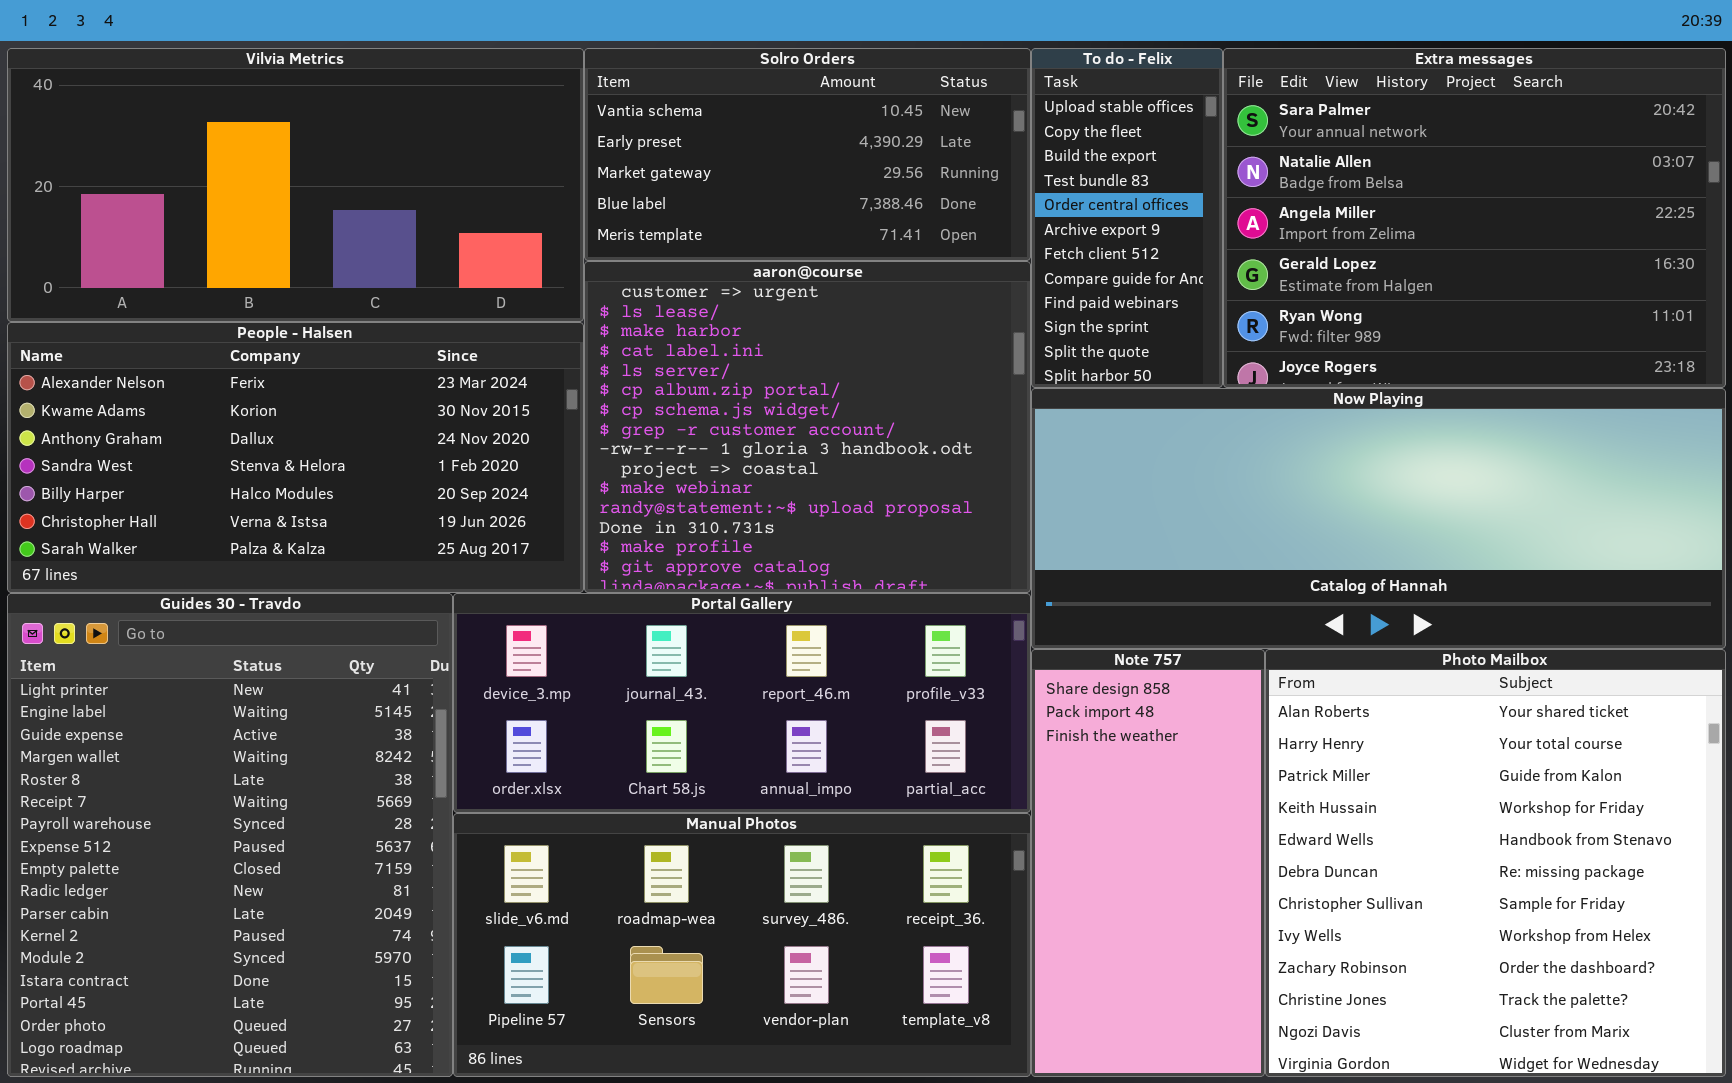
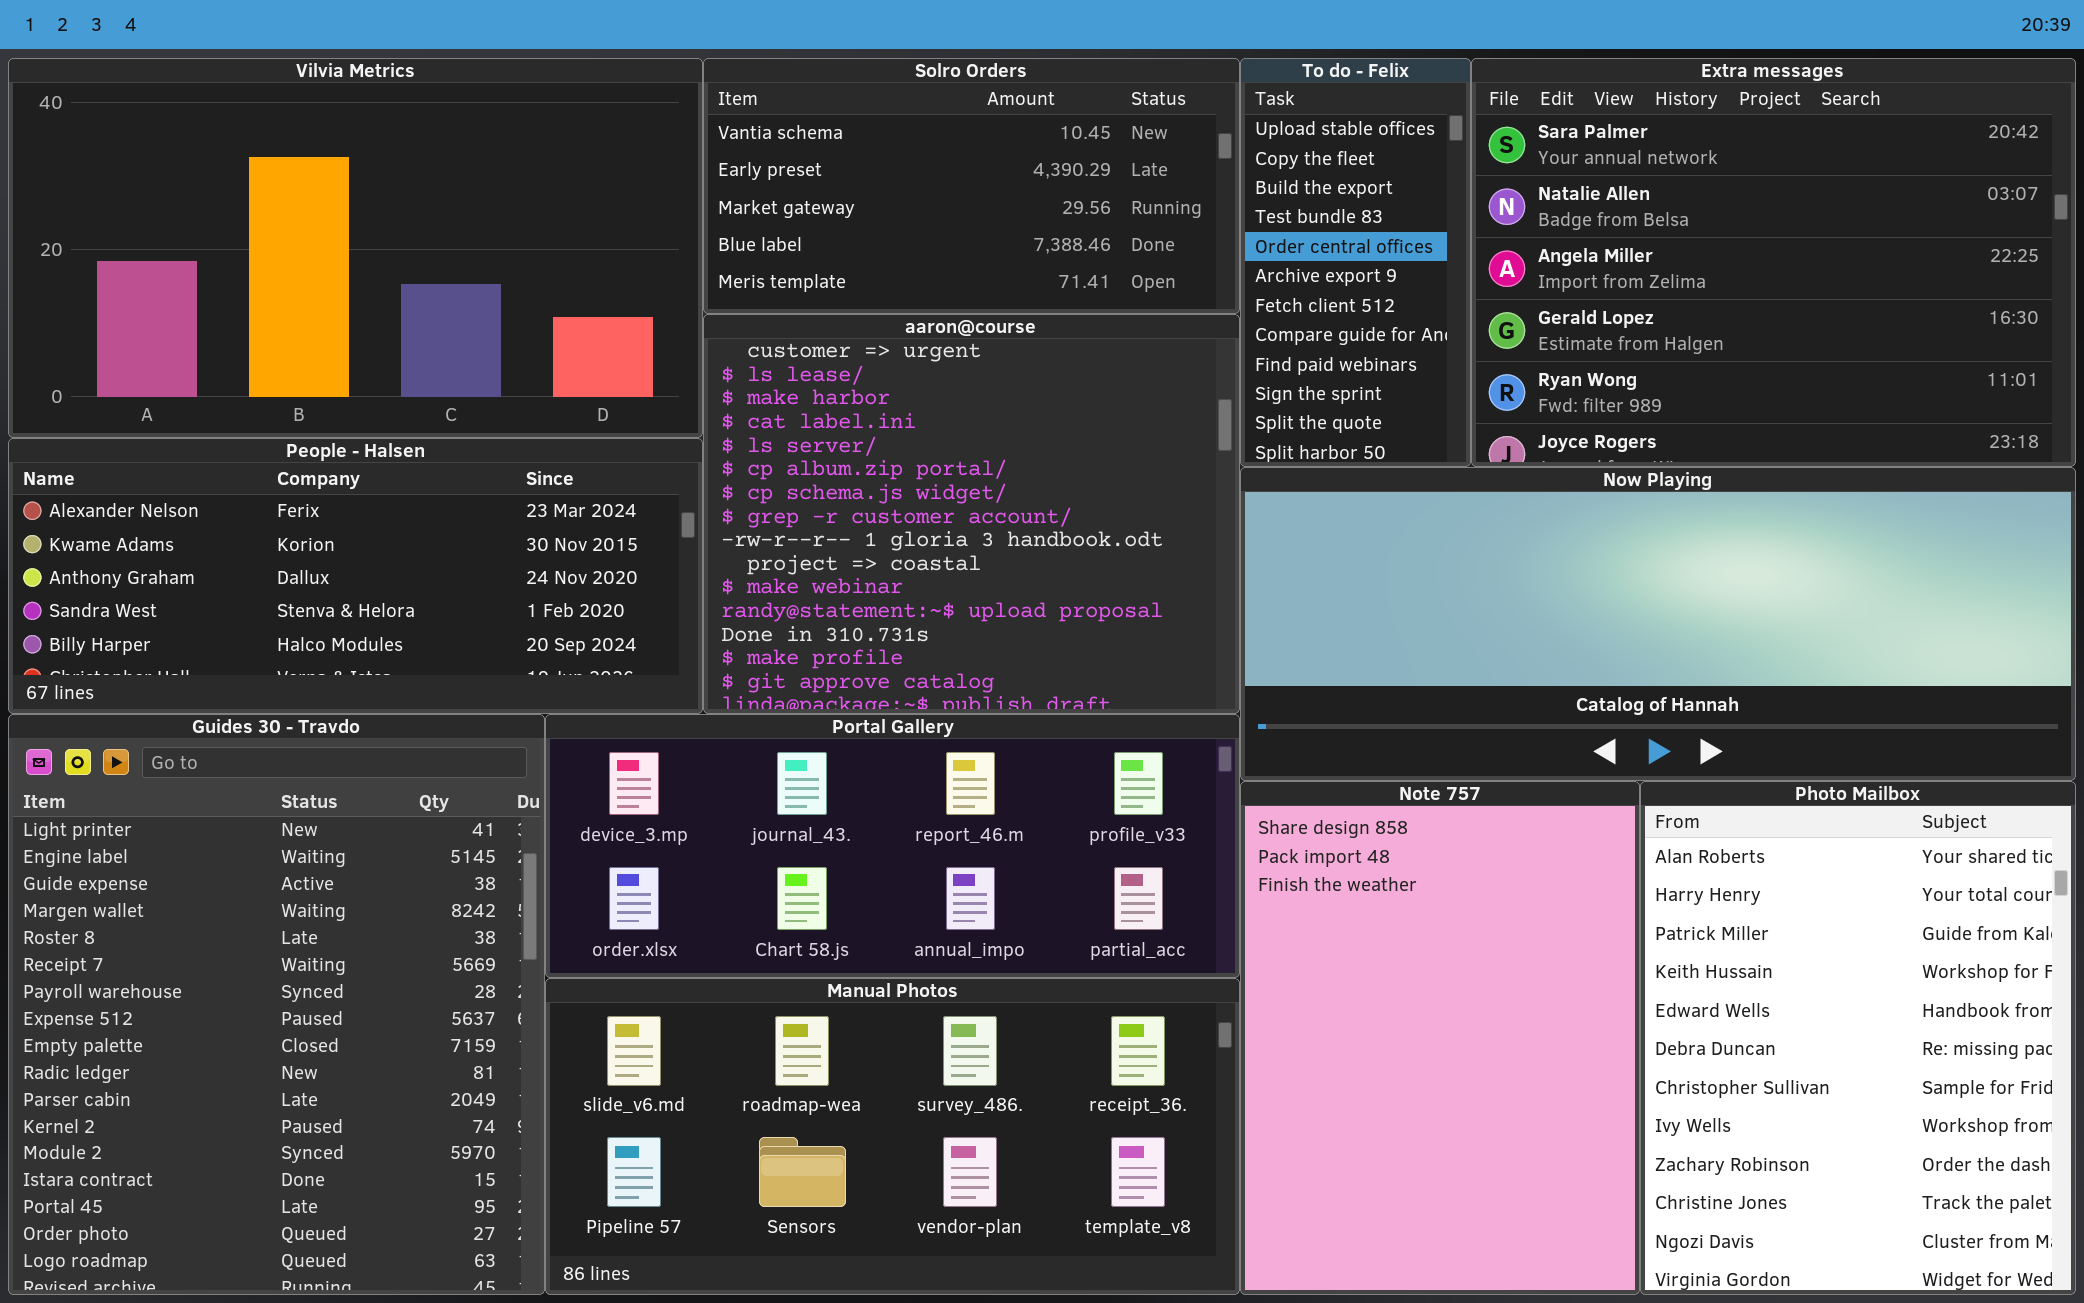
Vilvia Metrics: [7,48,584,322] -> [8,58,703,438], resized
People - Halsen: [7,322,584,593] -> [8,438,703,714], resized
Note 757: [1031,649,1265,1077] -> [1240,781,1640,1295], resized
Photo Mailbox: [1265,649,1726,1077] -> [1640,781,2076,1295], resized

